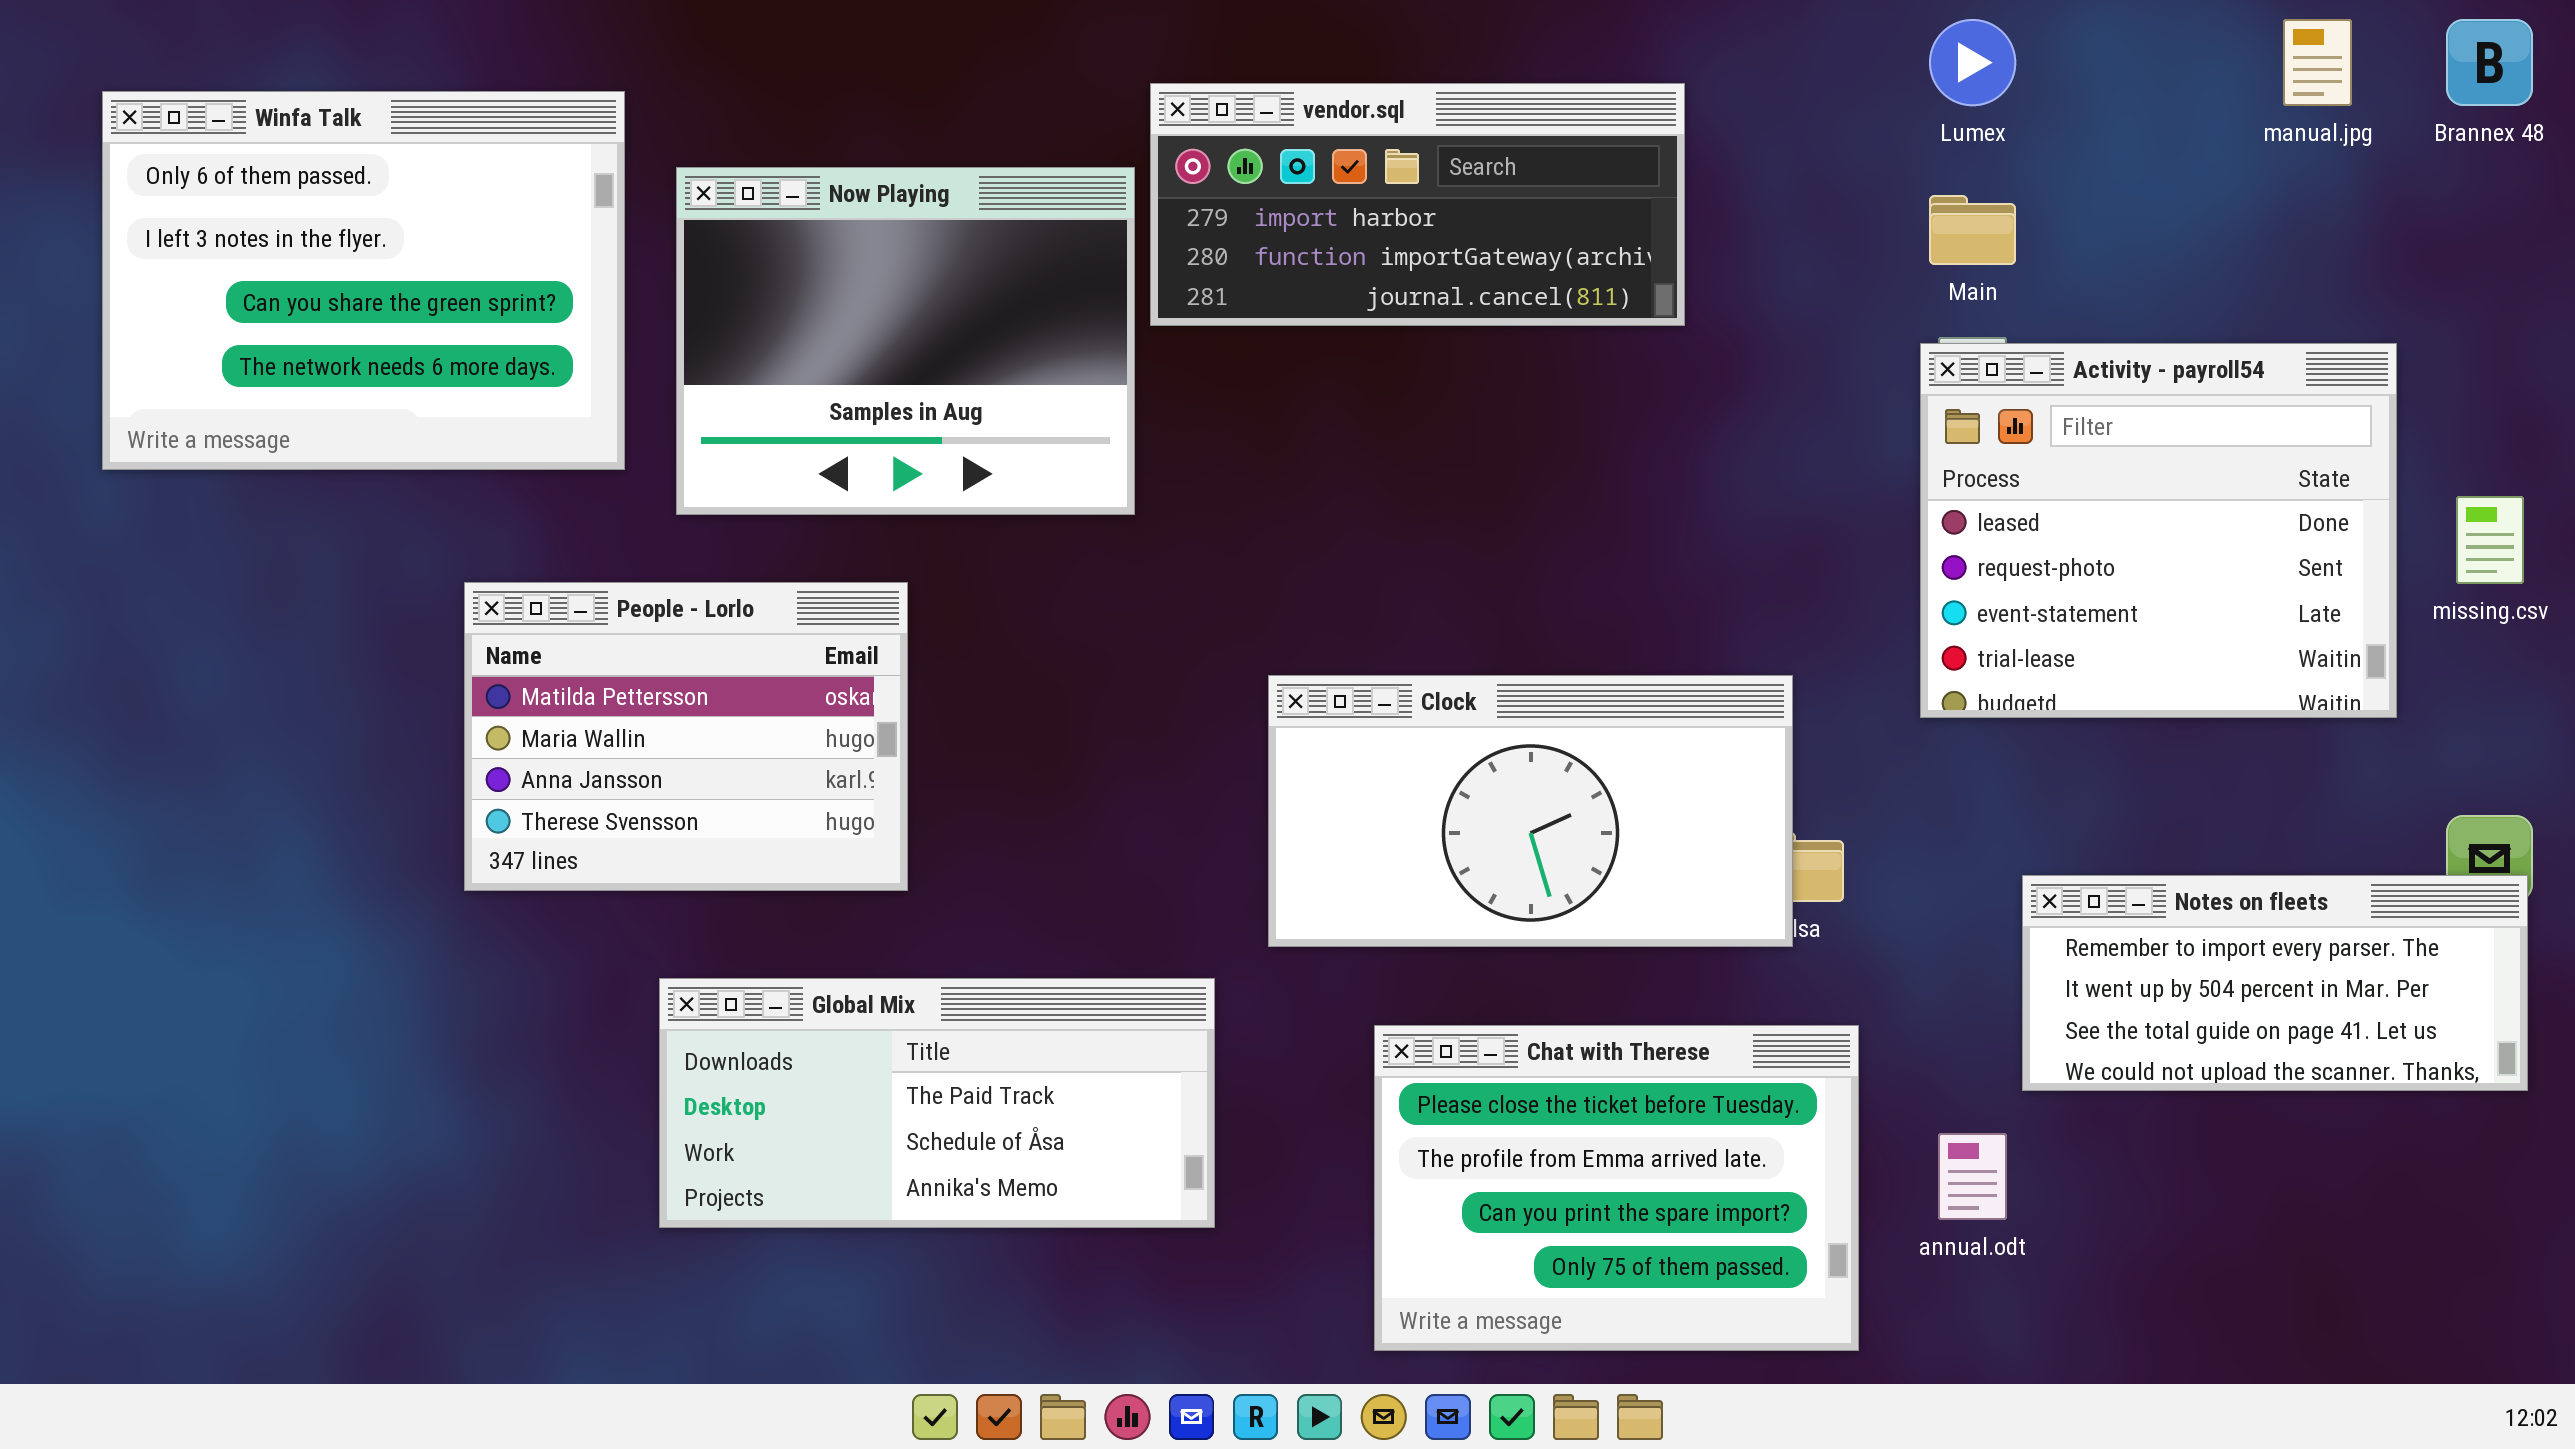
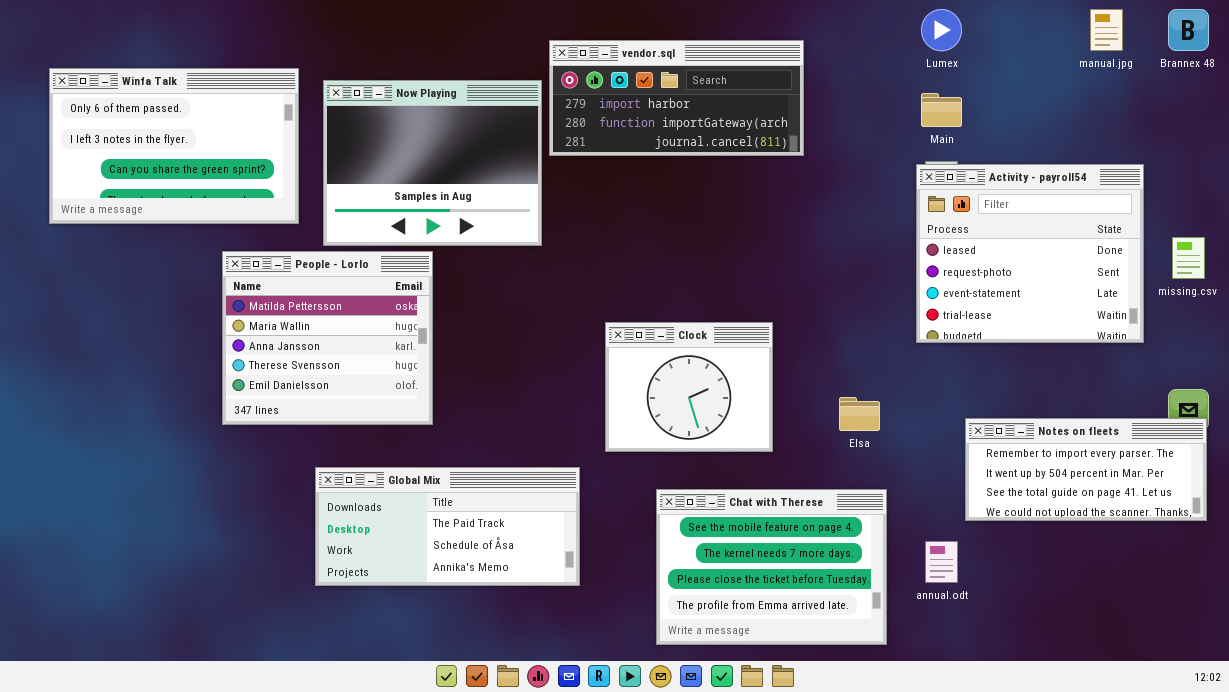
Winfa Talk: [102,91,625,470] -> [49,68,299,224], resized
People - Lorlo: [464,582,908,891] -> [222,251,433,425], resized
Clock: [1268,675,1793,947] -> [605,322,773,452], resized
Chat with Therese: [1374,1025,1859,1351] -> [656,489,887,645], scrolled up 2 rows

